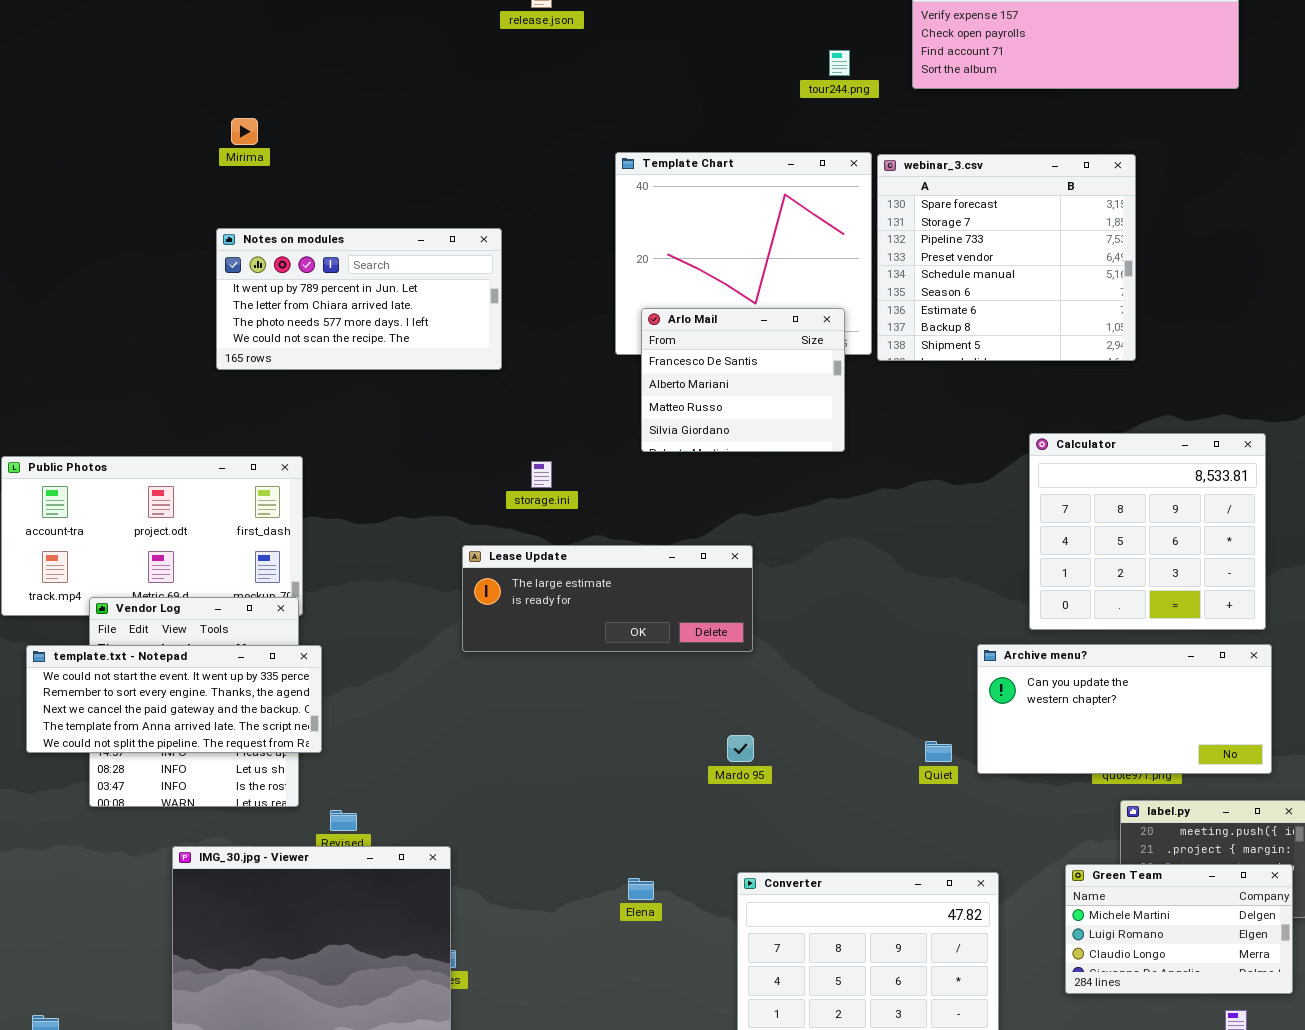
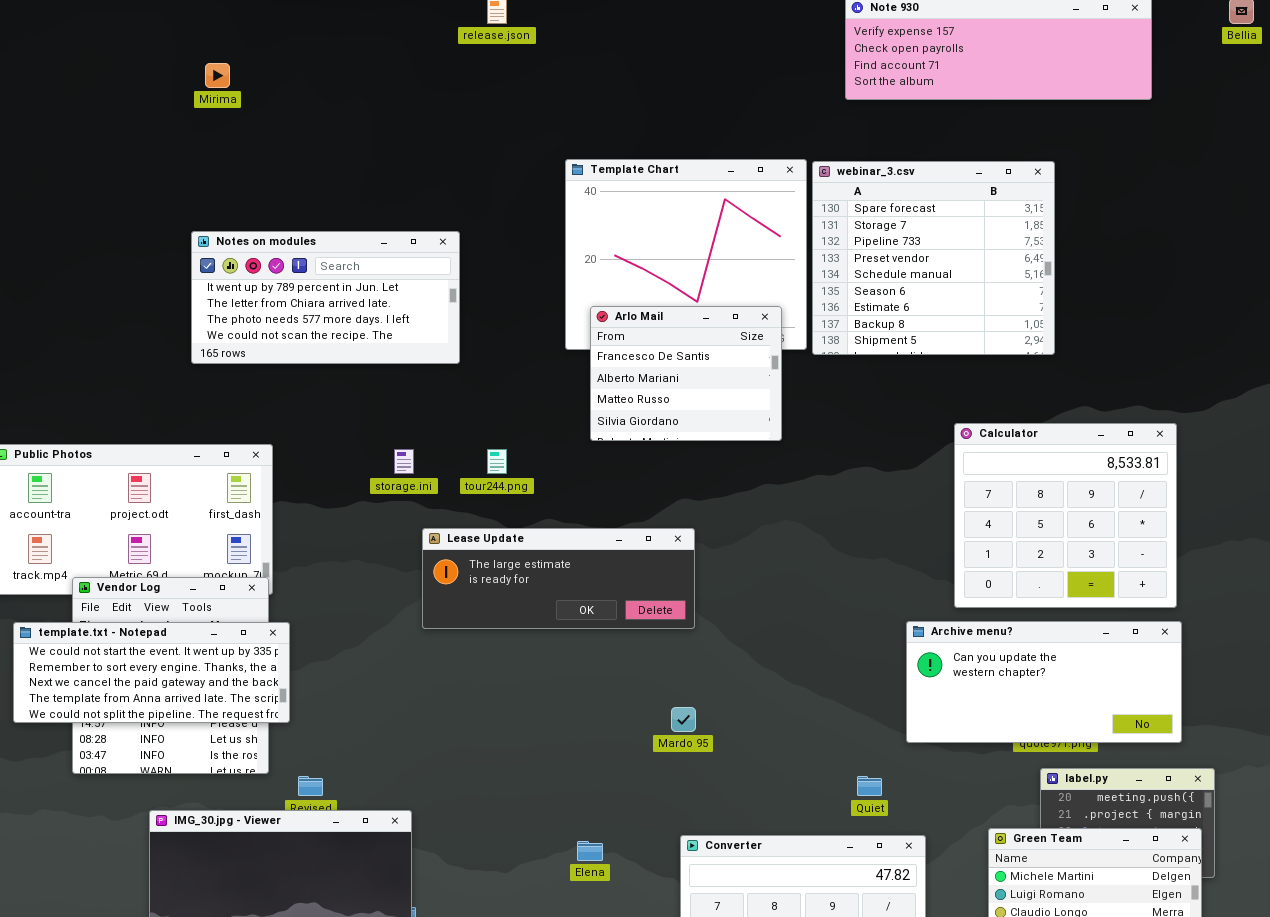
tour244.png: [829,50,850,76] -> [487,449,507,474], moved
Mirima: [231,118,258,145] -> [205,63,230,88], moved
storage.ini: [531,461,552,488] -> [394,449,414,474], moved
Quiet: [925,741,952,762] -> [857,776,882,796], moved

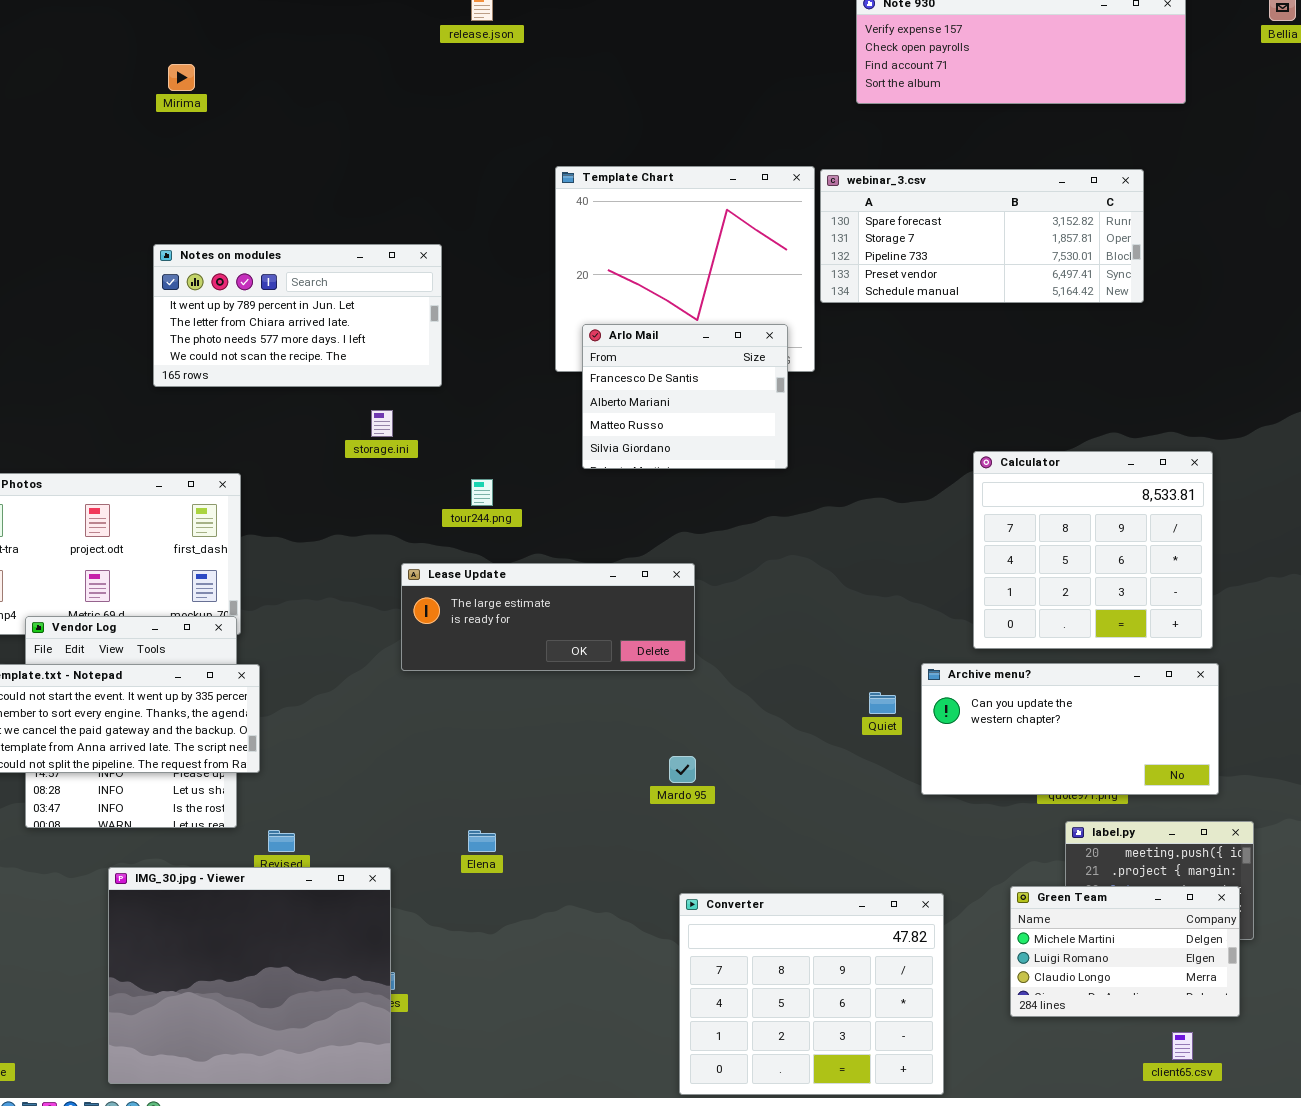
webinar_3.csv: [812,161,1055,355] -> [820,169,1144,303], resized
storage.ini: [394,449,414,474] -> [371,410,393,437], moved
Quiet: [857,776,882,796] -> [869,692,896,714], moved
Elena: [577,841,603,861] -> [468,830,496,852], moved

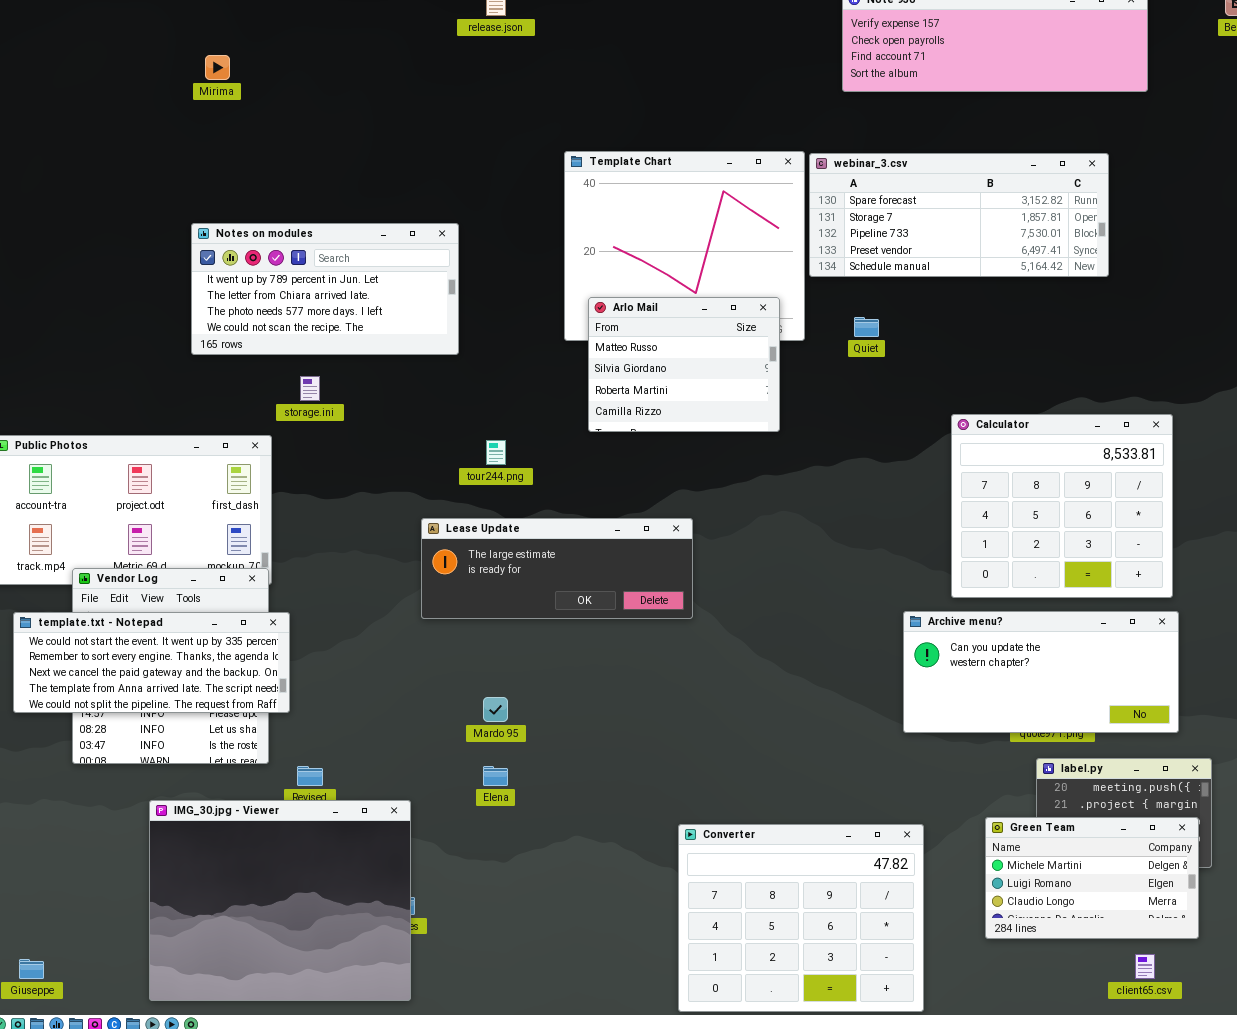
Arlo Mail: [582,324,788,469] -> [588,297,780,432], scrolled down 2 rows
storage.ini: [371,410,393,437] -> [300,376,320,401], moved
Quiet: [869,692,896,714] -> [854,317,879,337], moved
Mardo 95: [669,756,696,783] -> [483,697,508,722], moved

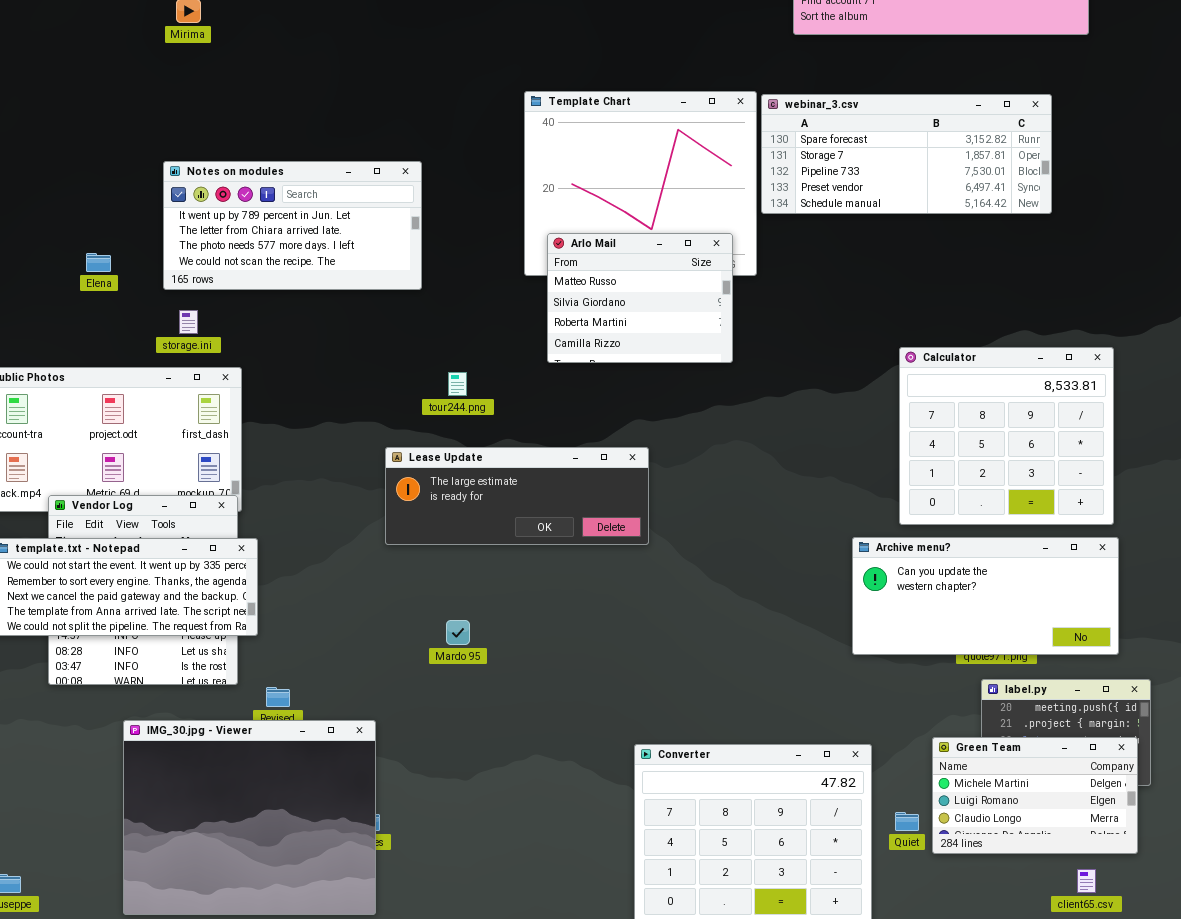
Quiet: [854,317,879,337] -> [895,812,919,831], moved
storage.ini: [300,376,320,401] -> [179,310,198,334], moved
Elena: [483,766,508,786] -> [86,253,111,272], moved

